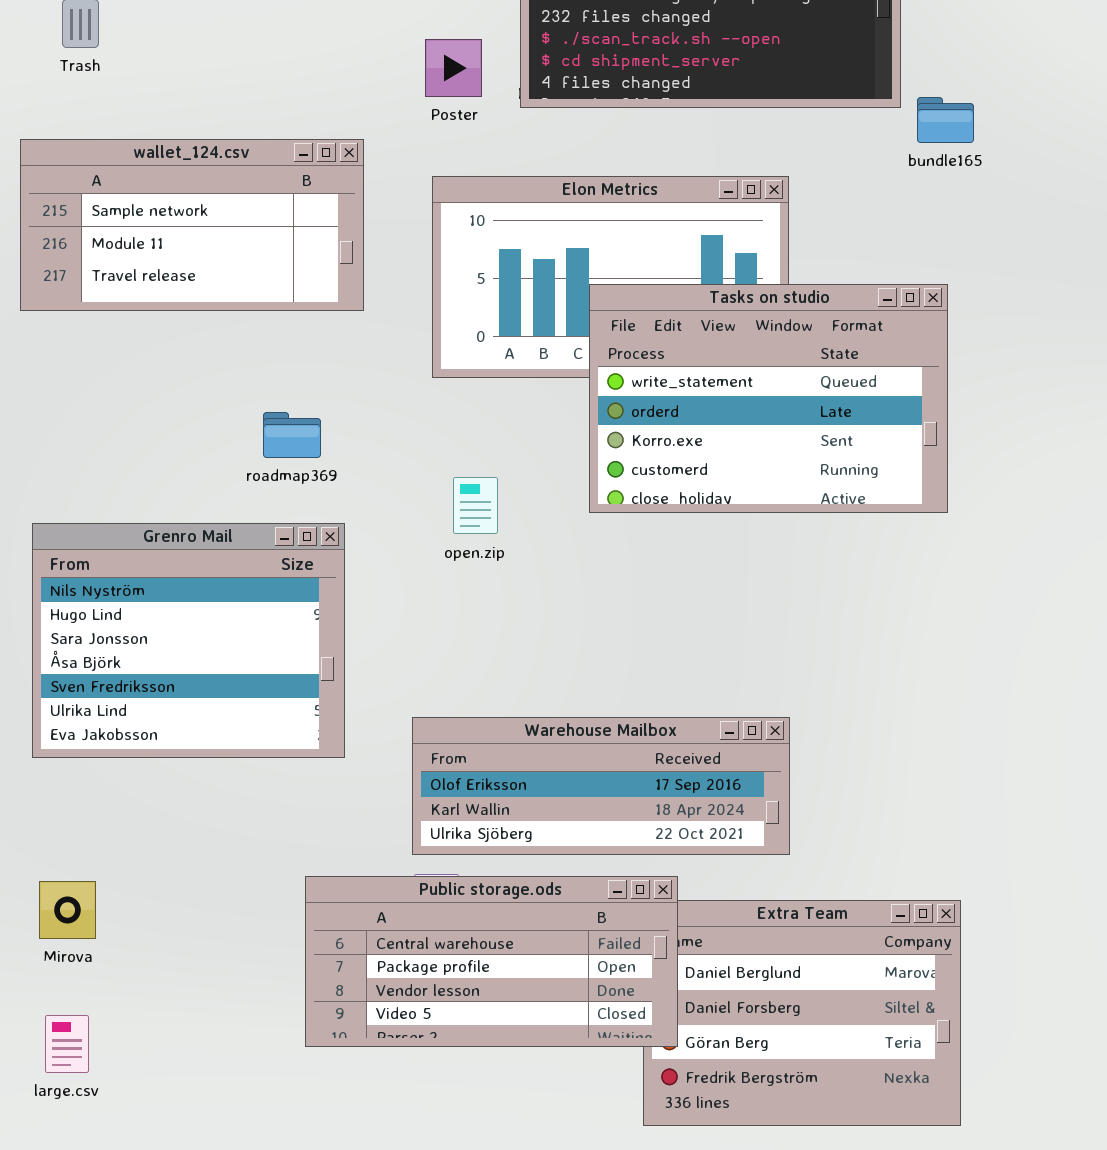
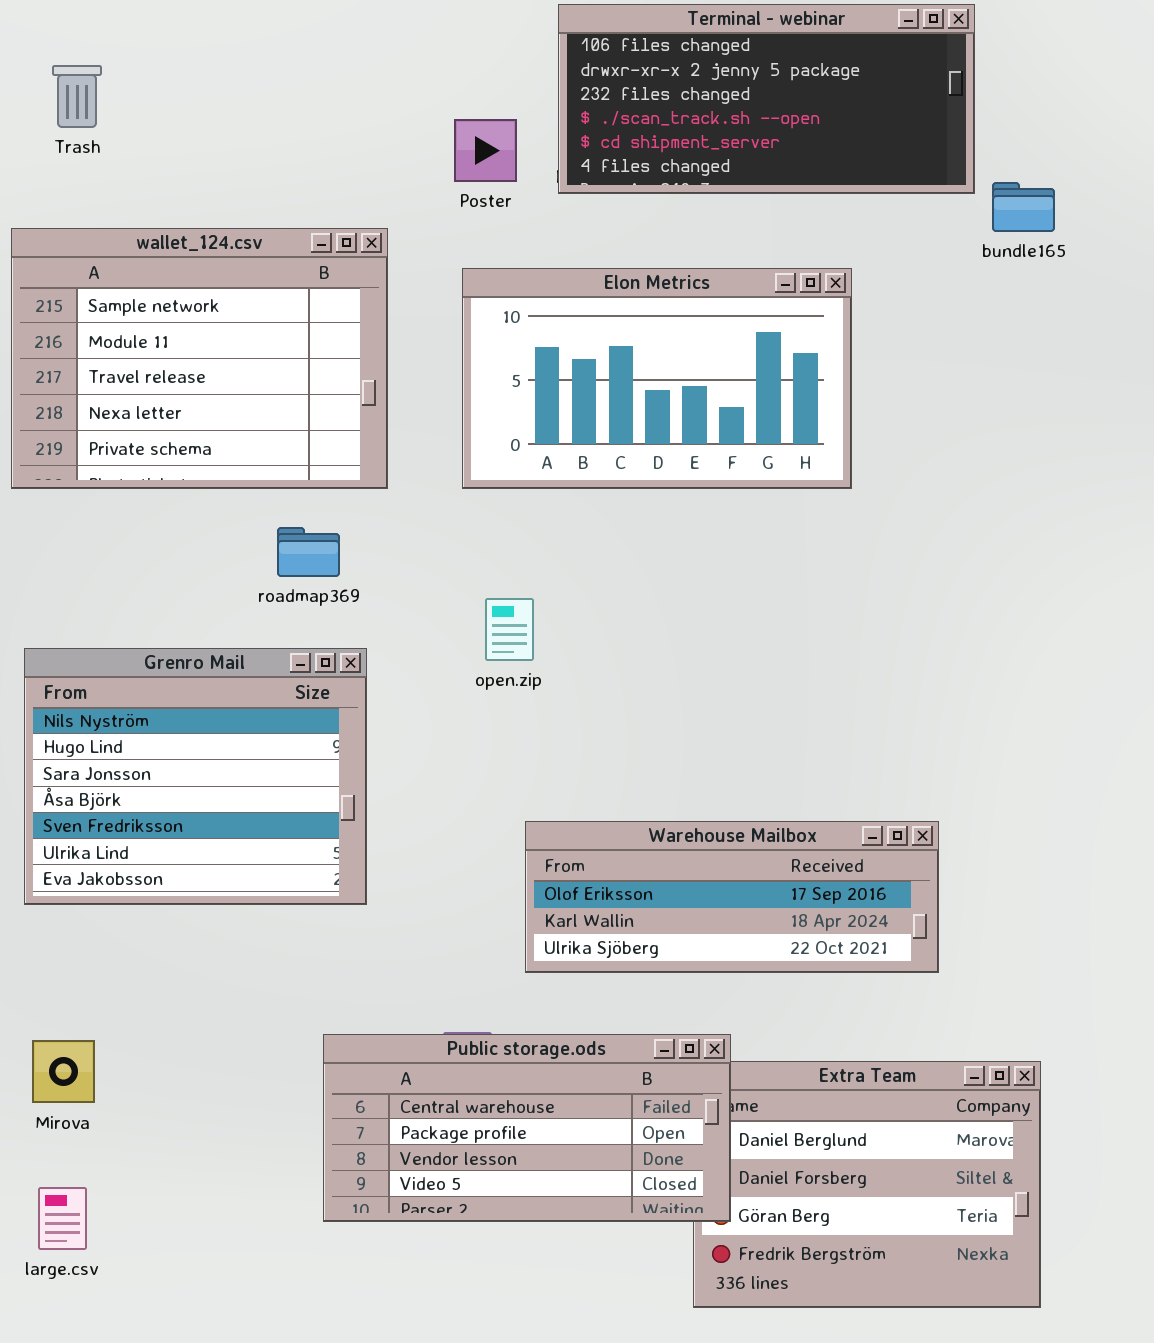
wallet_124.csv: [20,139,364,311] -> [11,228,388,489], resized
Tasks on studio: [589,284,948,513] -> none, closed
Warehouse Mailbox: [412,717,790,855] -> [525,821,939,973], moved

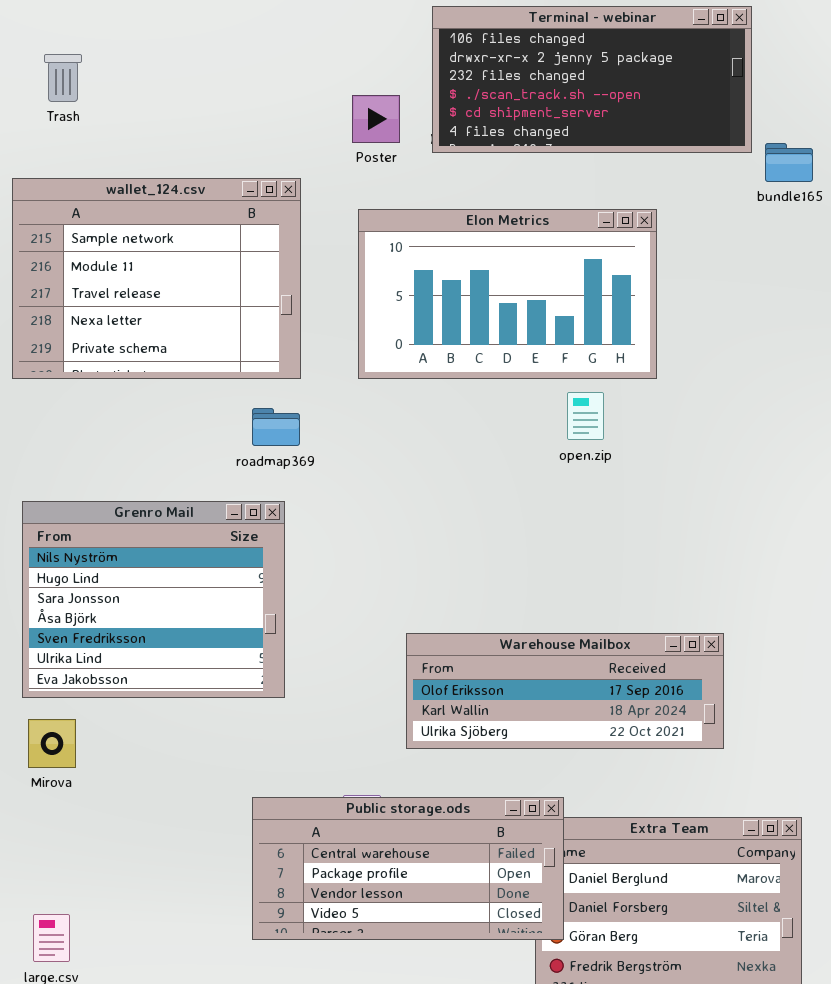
roadmap369: [277,527,340,577] -> [252,408,300,446], moved
open.zip: [485,598,534,661] -> [567,392,604,440], moved
Mirova: [32,1040,95,1103] -> [28,719,76,768], moved

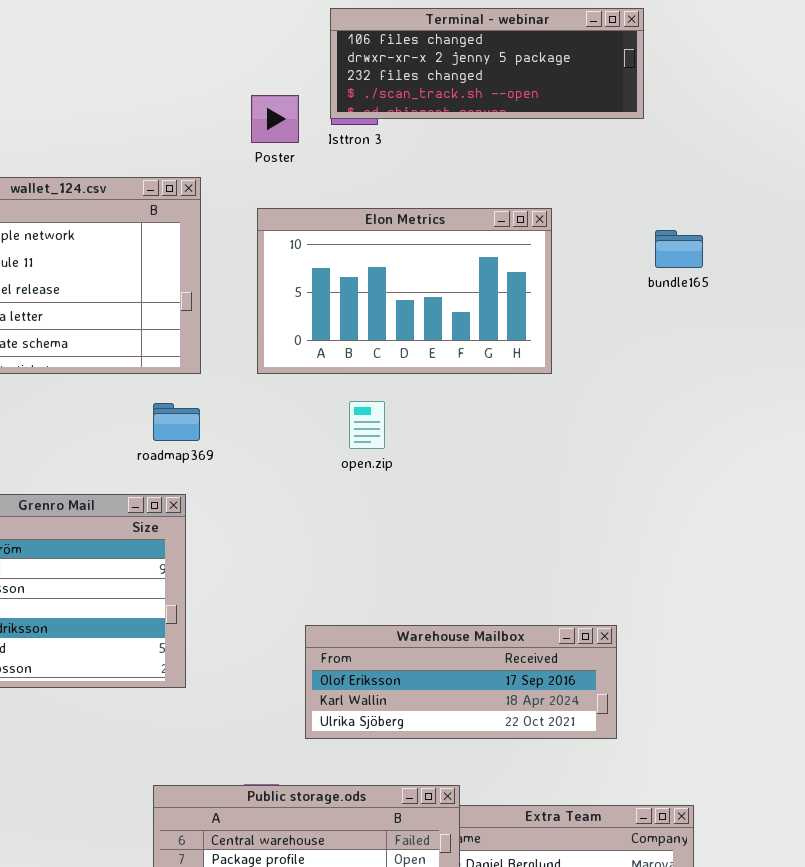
Terminal - webinar: [432,6,752,153] -> [330,8,644,119], resized
bundle165: [765,143,813,182] -> [655,230,703,268], moved
open.zip: [567,392,604,440] -> [349,401,385,449], moved

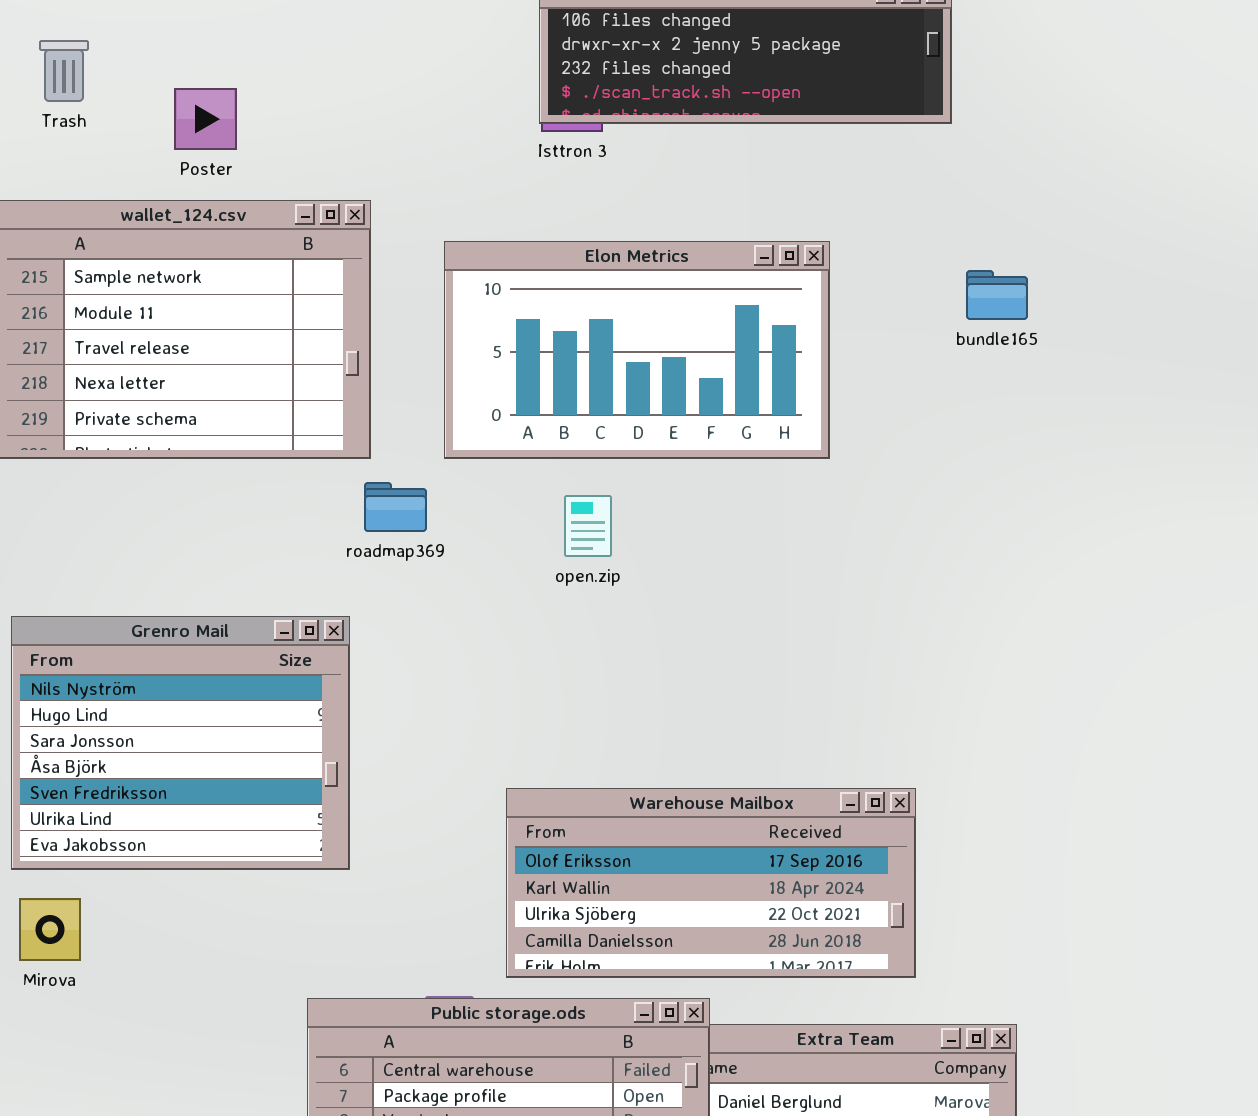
Poster: [251,95,299,143] -> [174,88,237,150], moved
roadmap369: [153,403,200,441] -> [364,482,427,532], moved
Warehouse Mailbox: [305,625,617,739] -> [506,788,916,978], resized

